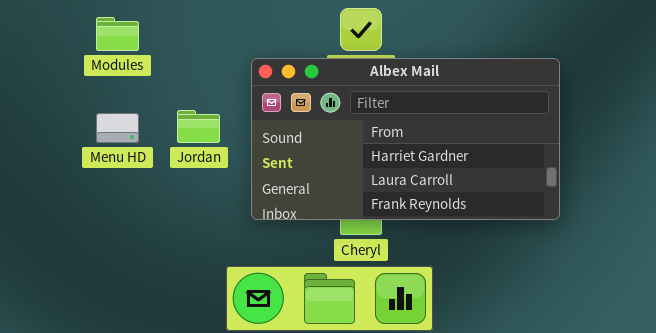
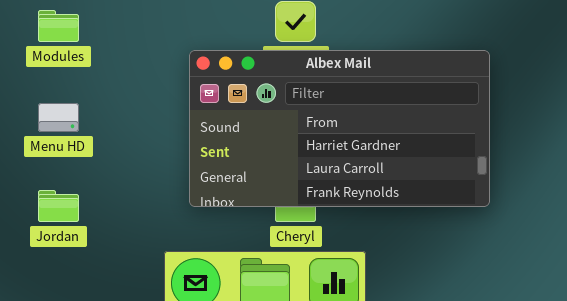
Jordan: [177,110,220,143] -> [38,190,79,222], moved

